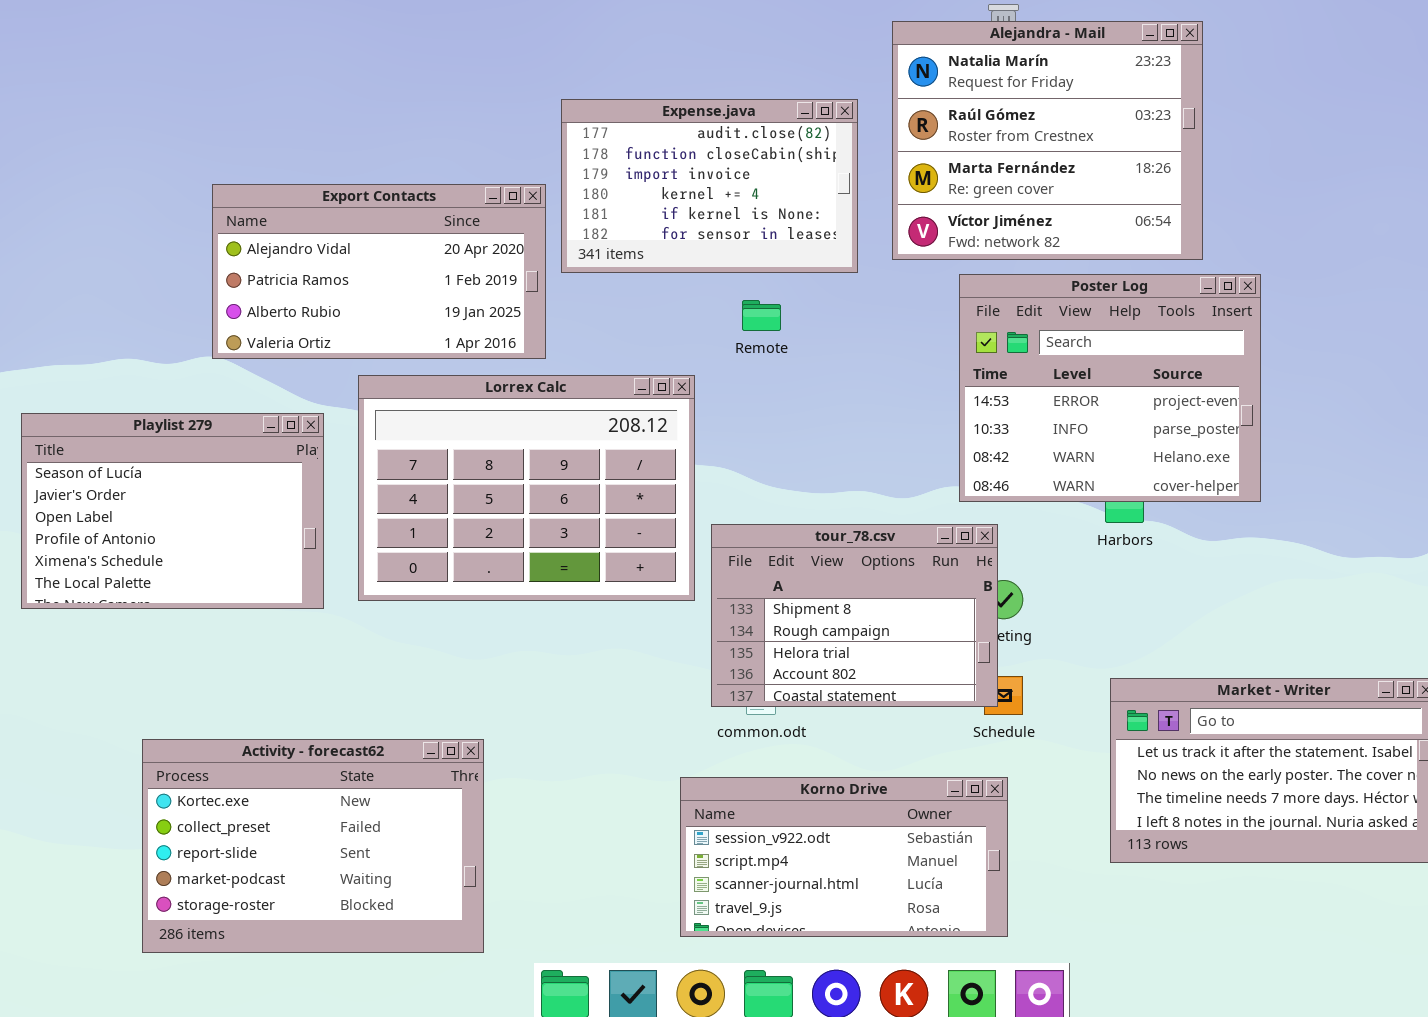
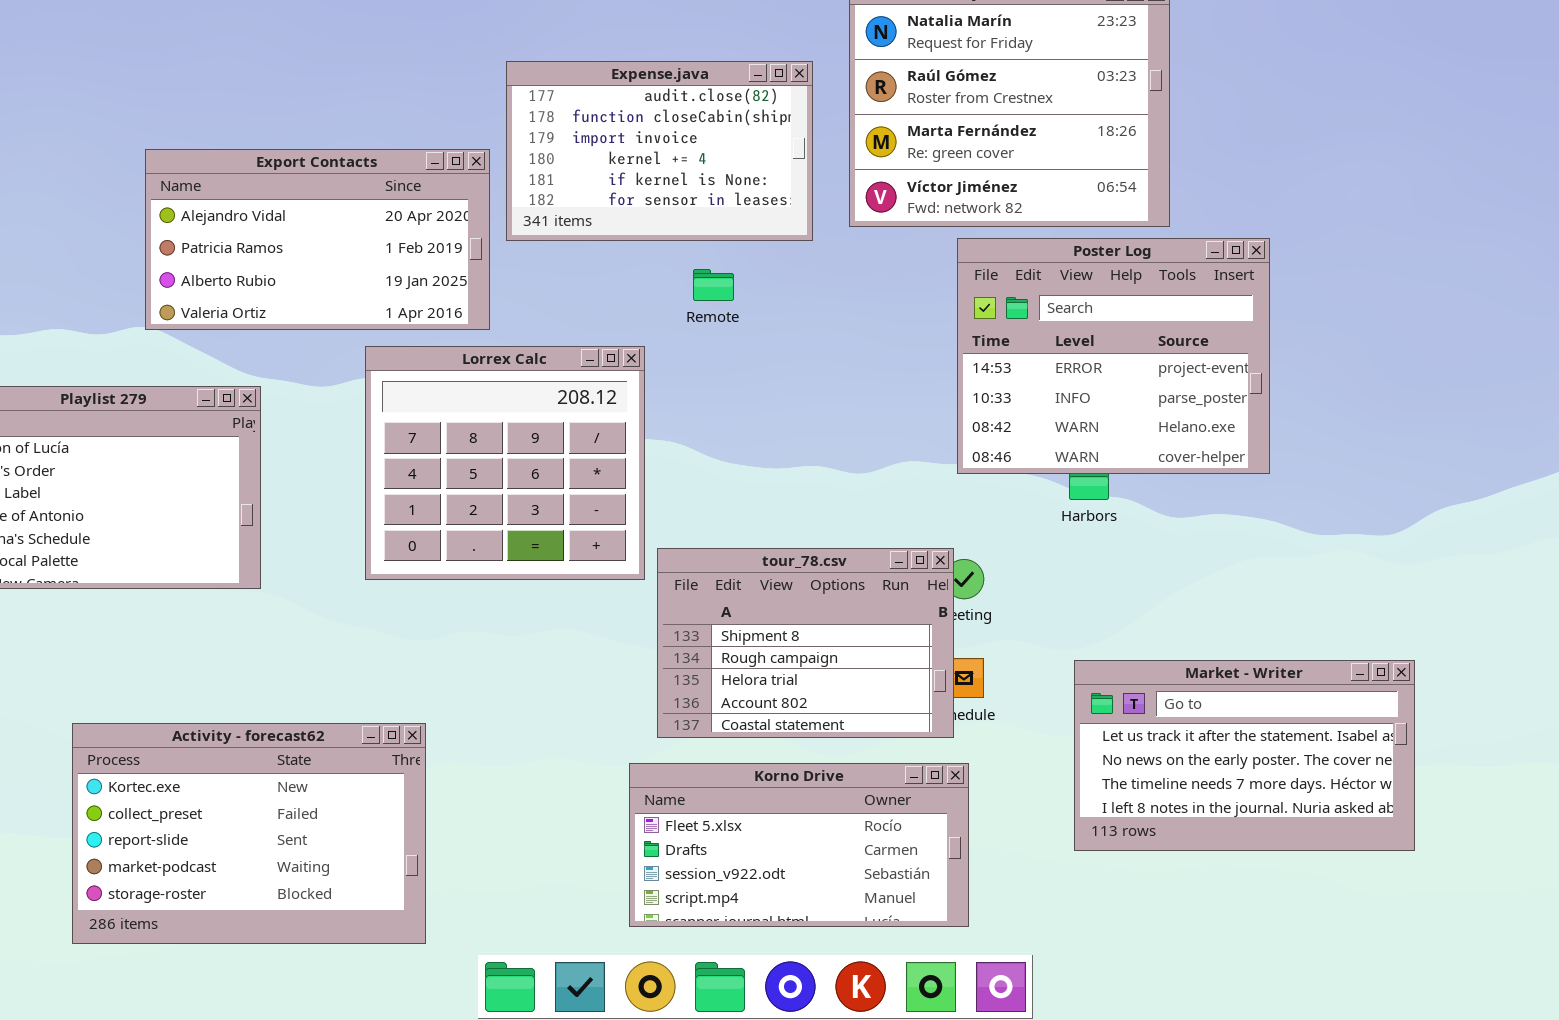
Poster Log: [959,274,1261,502] -> [957,238,1270,474], moved
Lorrex Calc: [358,375,695,601] -> [365,346,645,580], resized
tour_78.csv: [711,524,998,707] -> [657,548,954,738], moved
Korno Drive: [680,777,1008,937] -> [629,763,969,927], scrolled up 2 rows

